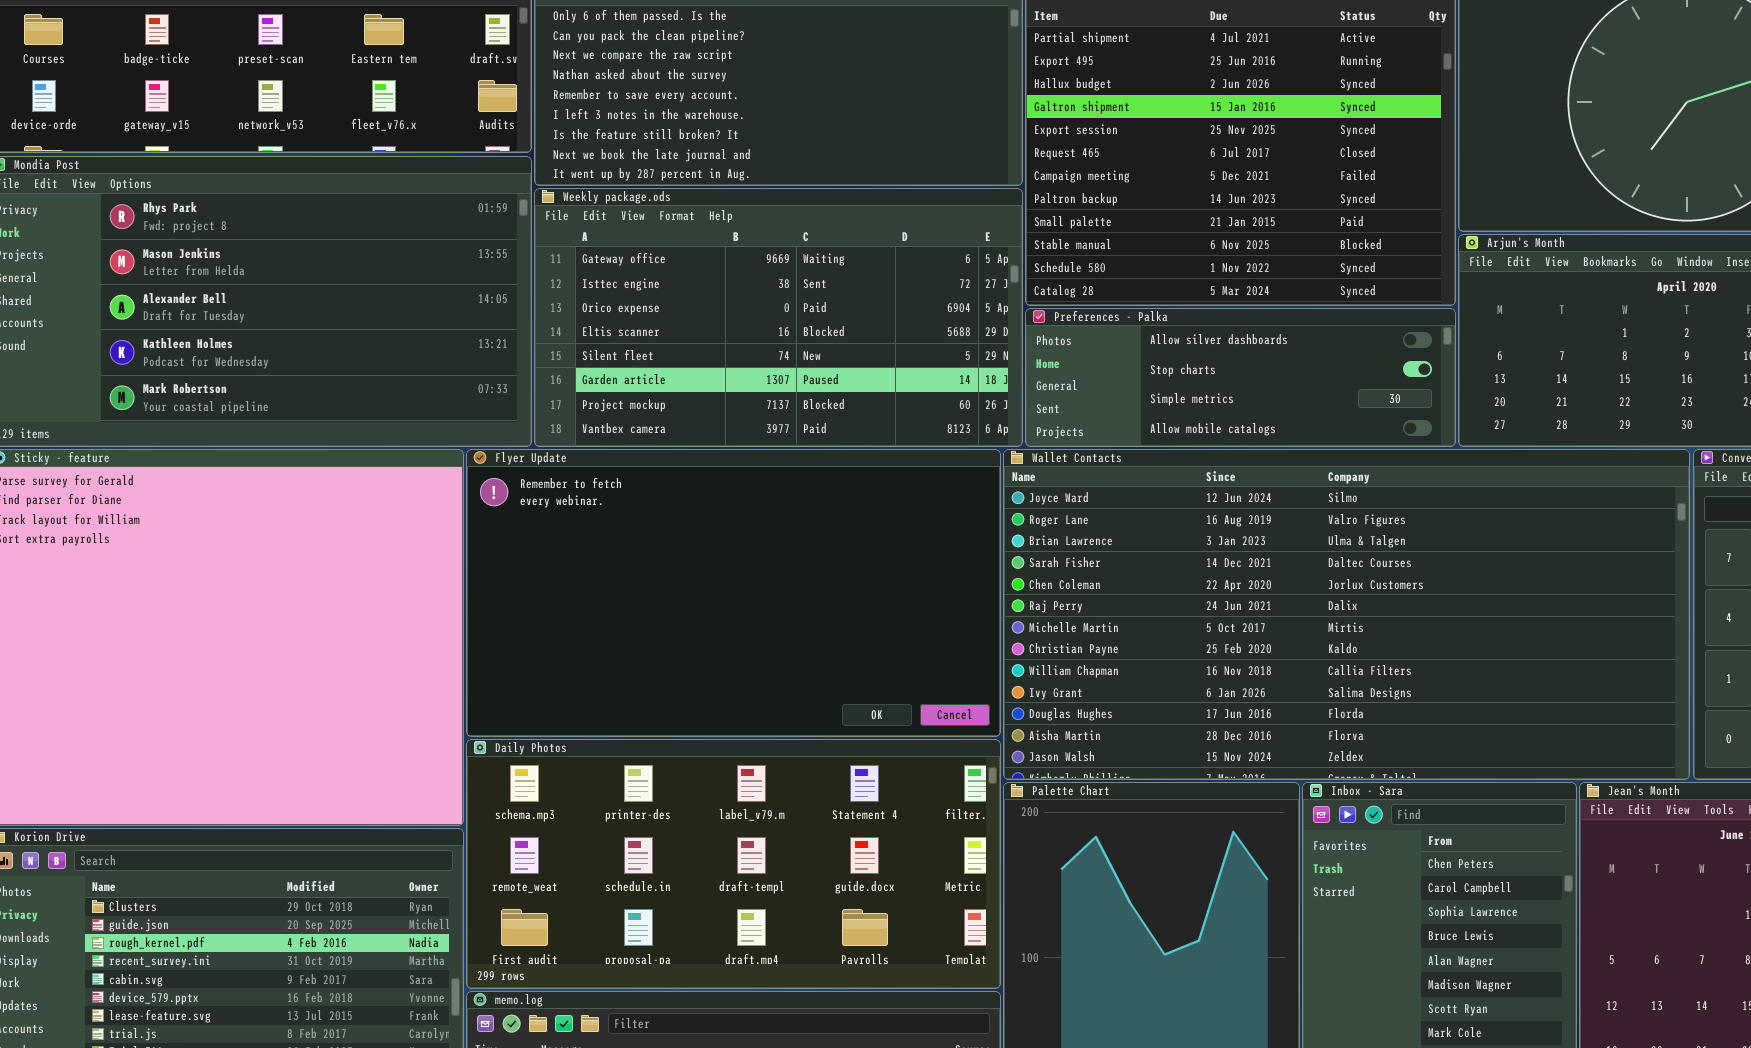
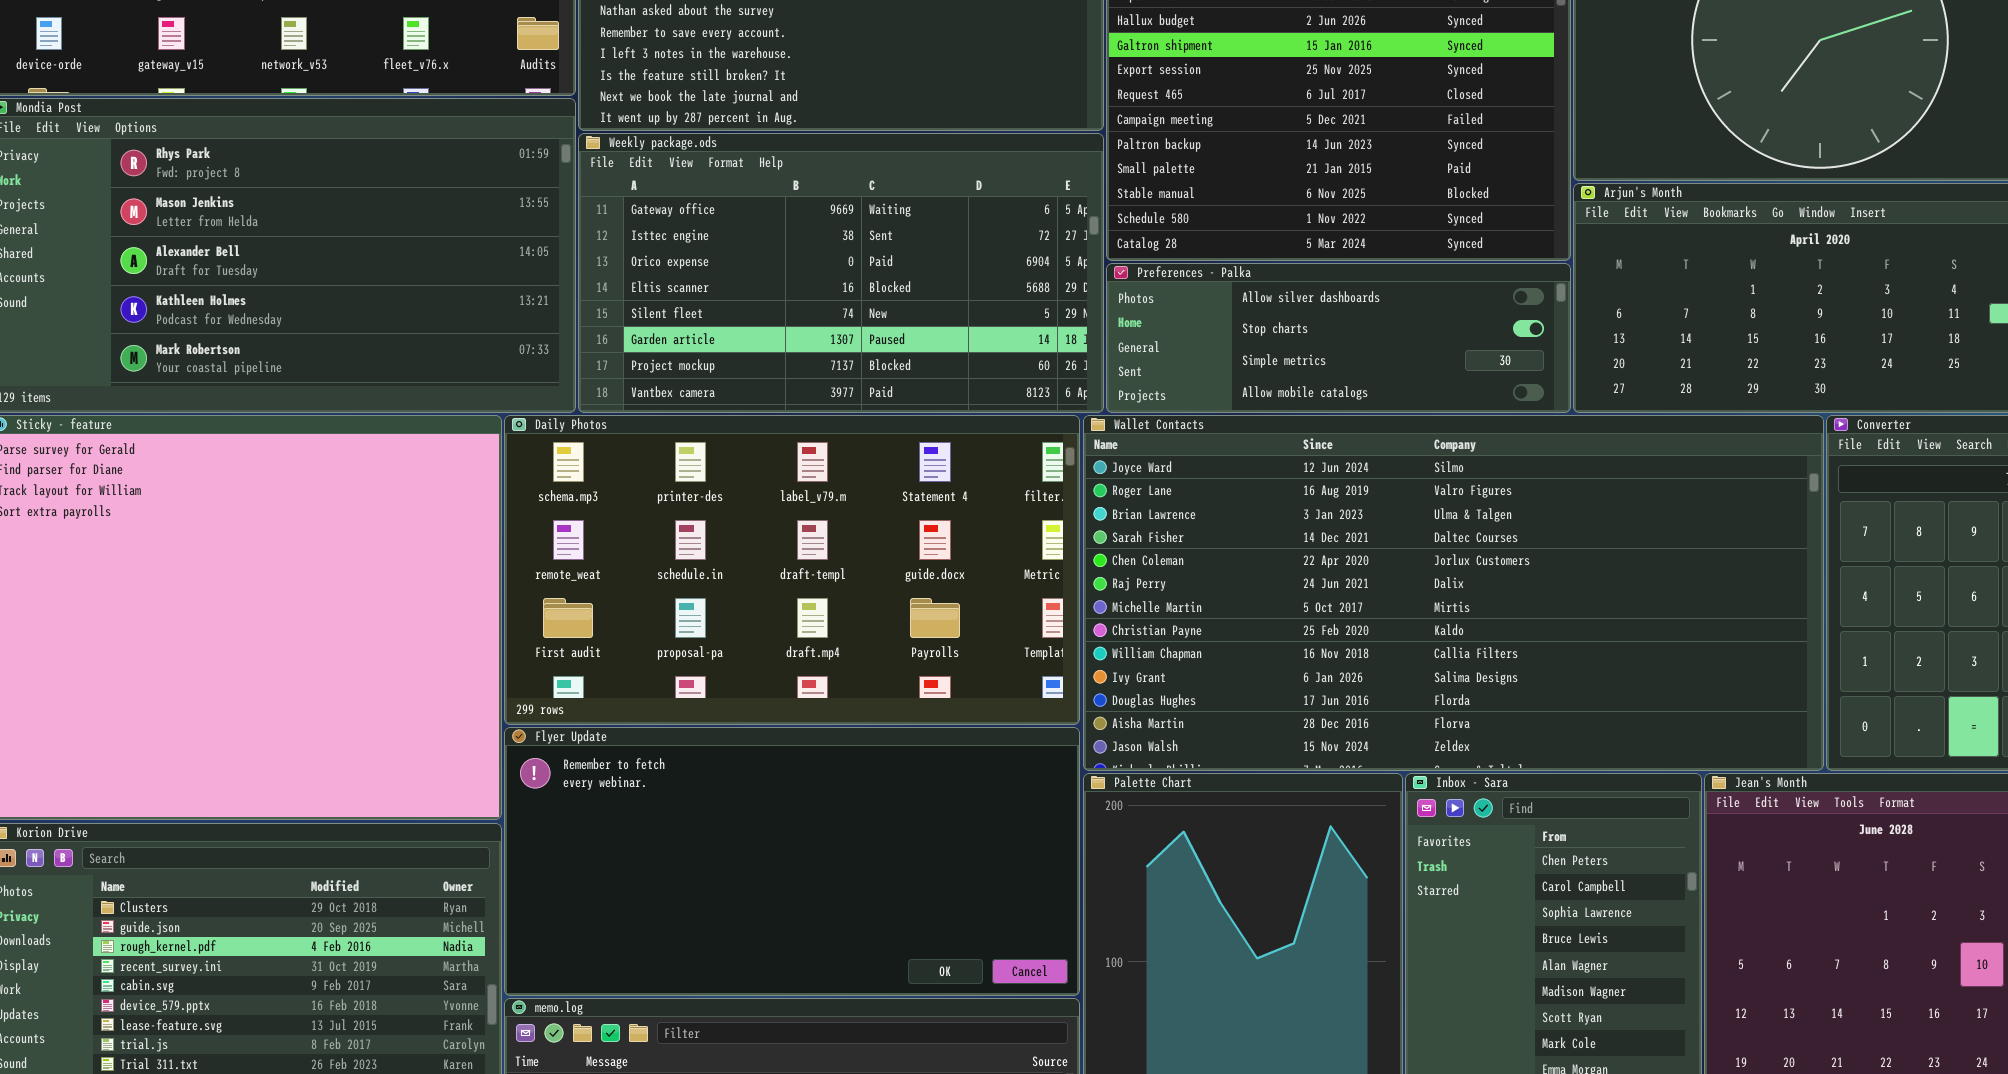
Flyer Update: [466,449,1001,737] -> [504,727,1080,996], moved, resized
Daily Photos: [466,739,1001,989] -> [504,415,1080,725], moved, resized

